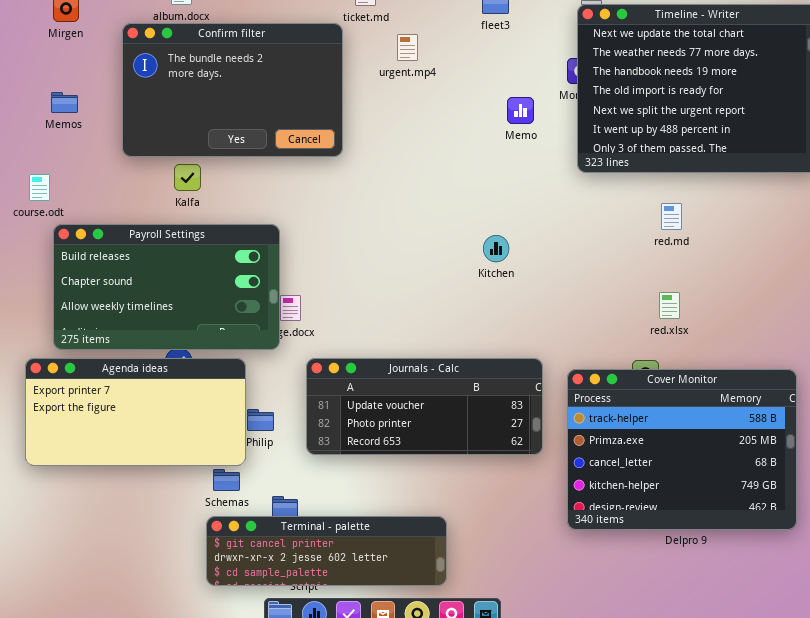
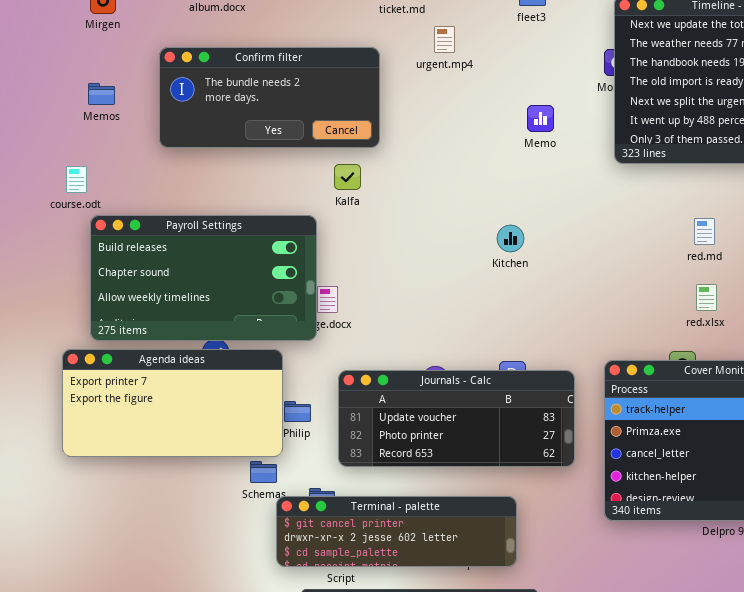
Confirm filter: [122,23,343,157] -> [159,47,380,148], resized
Memo: [507,97,534,124] -> [527,105,554,132], moved
Kalfa: [174,164,201,191] -> [334,164,361,190], moved
red.md: [661,203,682,230] -> [694,218,715,245], moved
Kitchen: [483,235,509,262] -> [497,225,524,252], moved
Journals - Calc: [306,358,543,455] -> [338,370,575,467], moved
Terminal - palette: [206,516,447,586] -> [276,496,517,567], moved

